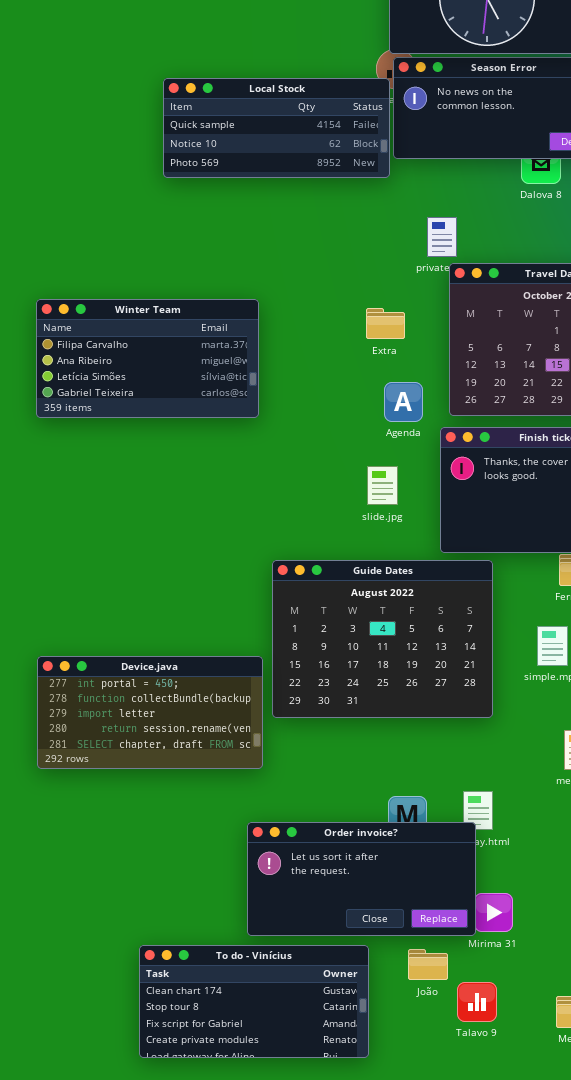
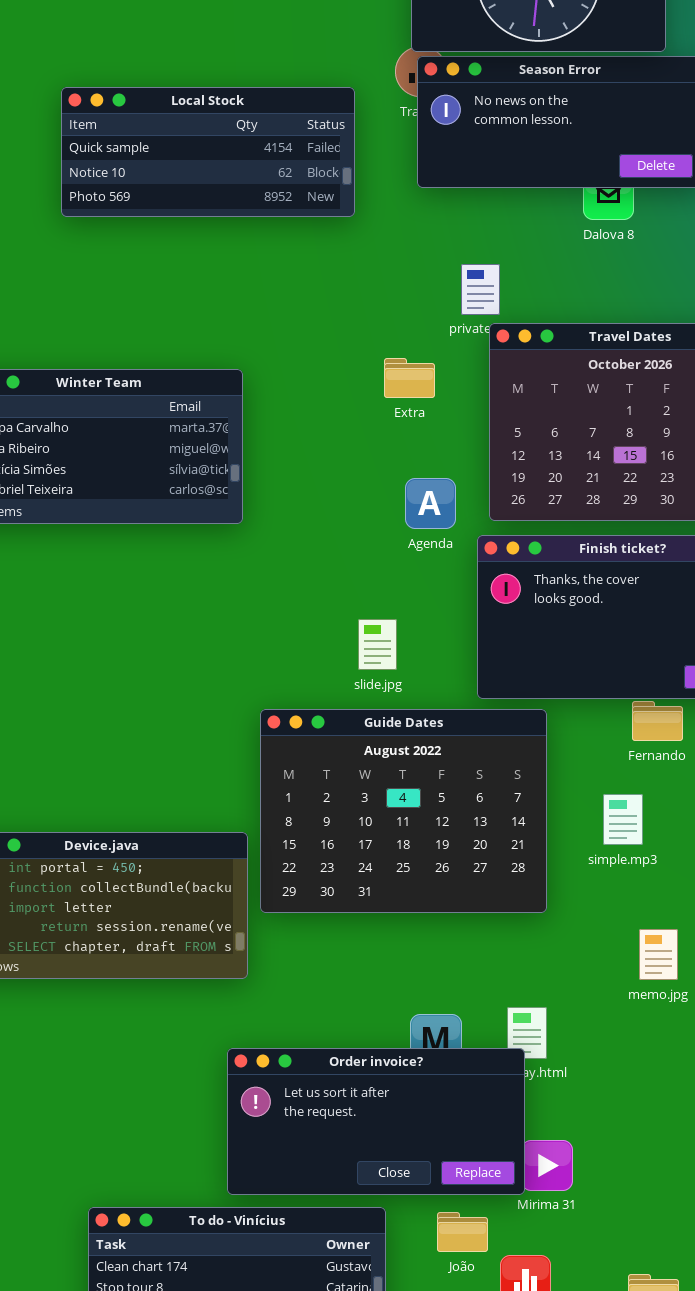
Local Stock: [163,78,390,178] -> [61,87,355,217], moved
Extra: [366,308,405,339] -> [384,358,435,398], moved
slide.jpg: [367,466,398,505] -> [358,619,397,670], moved

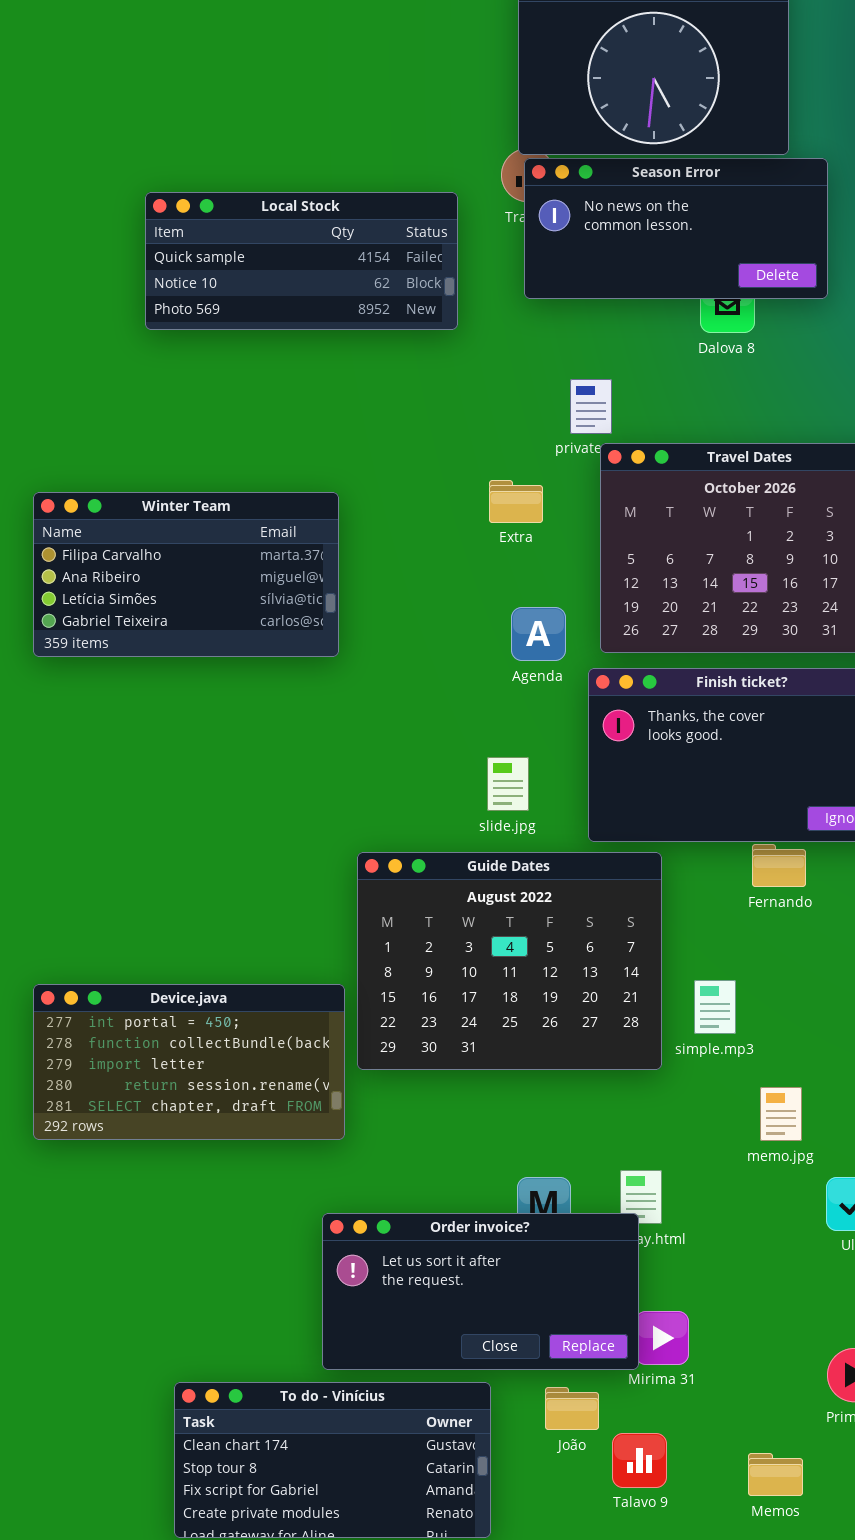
slide.jpg: [358,619,397,670] -> [487,757,529,811], moved
simple.mp3: [603,794,643,845] -> [694,980,736,1034], moved

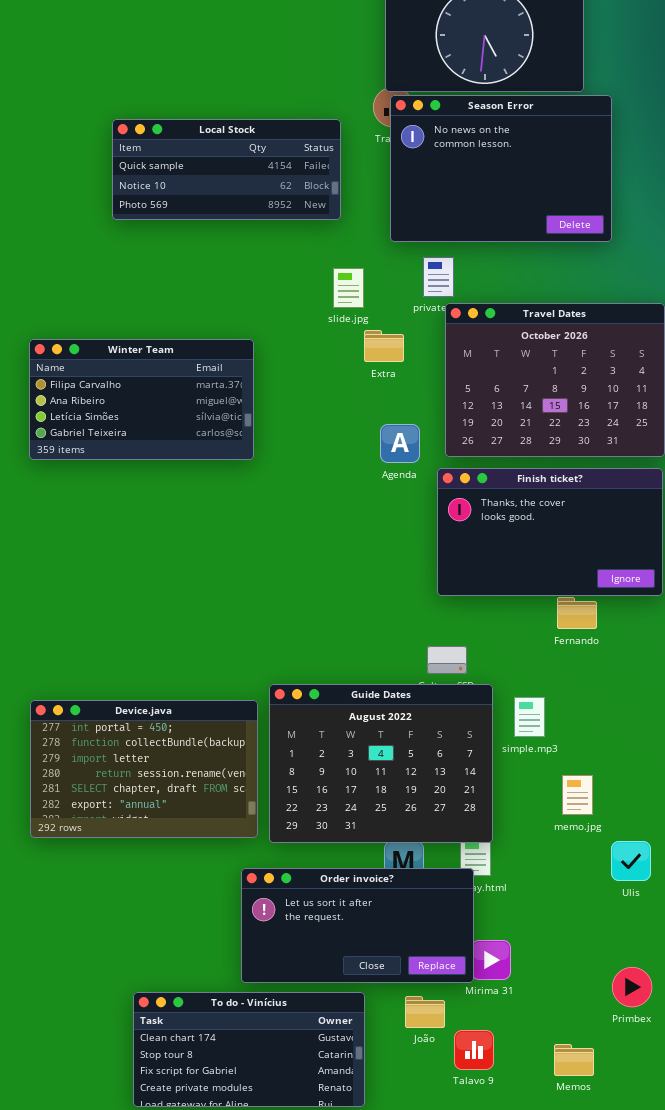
Season Error: [524,158,828,299] -> [390,95,612,242], resized
slide.jpg: [487,757,529,811] -> [333,268,364,308], moved
Guide Dates: [357,852,662,1070] -> [269,684,493,843], moved
Device.java: [33,984,345,1140] -> [30,700,258,838], resized

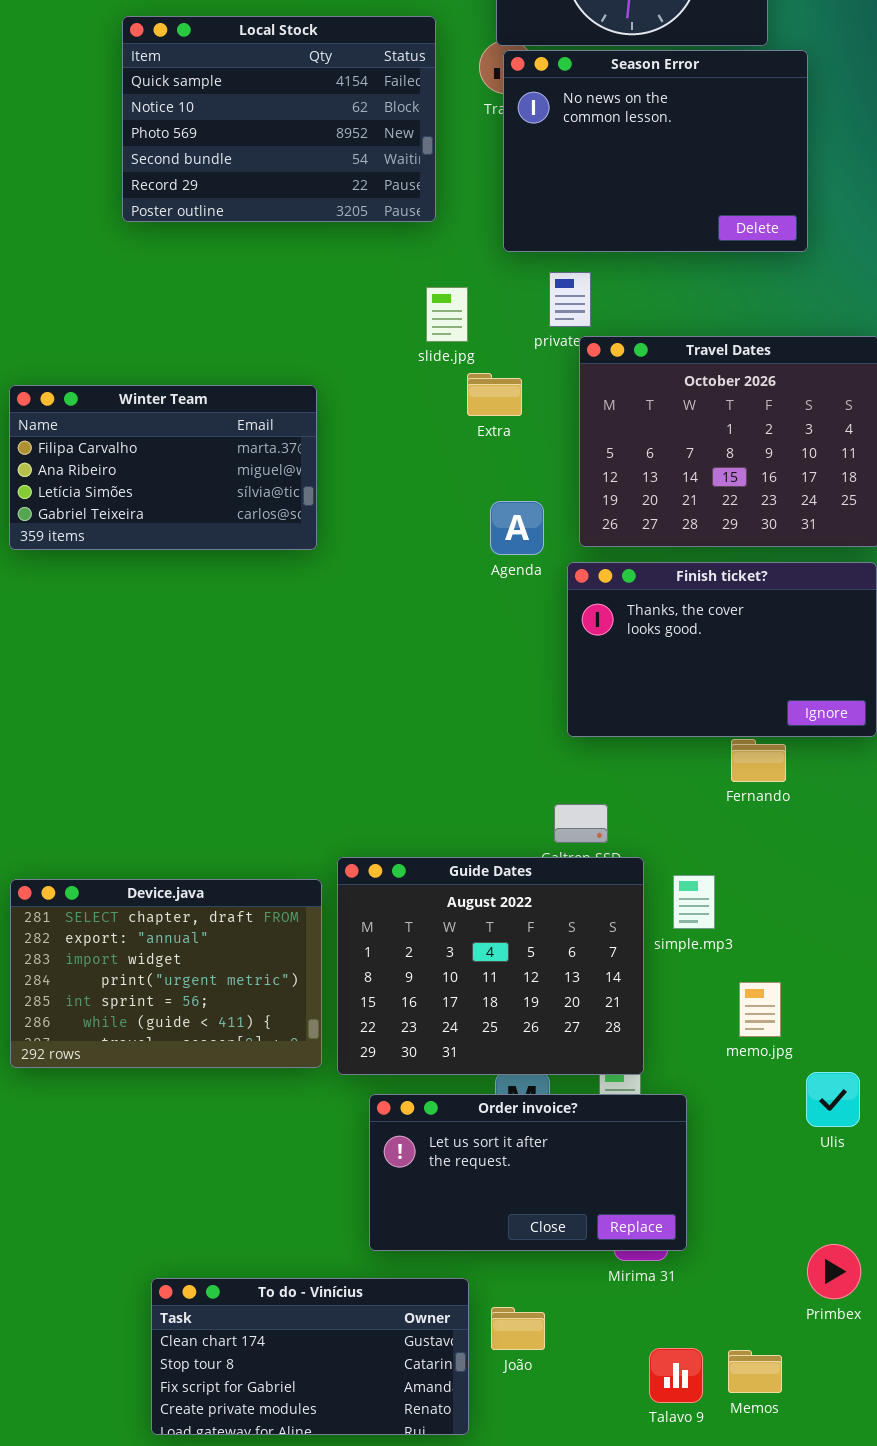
Local Stock: [112,119,341,220] -> [122,16,436,222], resized
Device.java: [30,700,258,838] -> [10,879,322,1068], scrolled down 4 rows
Order invoice?: [241,868,474,983] -> [369,1094,687,1251], moved
João: [405,996,445,1028] -> [491,1307,545,1350], moved
Talavo 9: [454,1030,494,1070] -> [649,1348,703,1403], moved

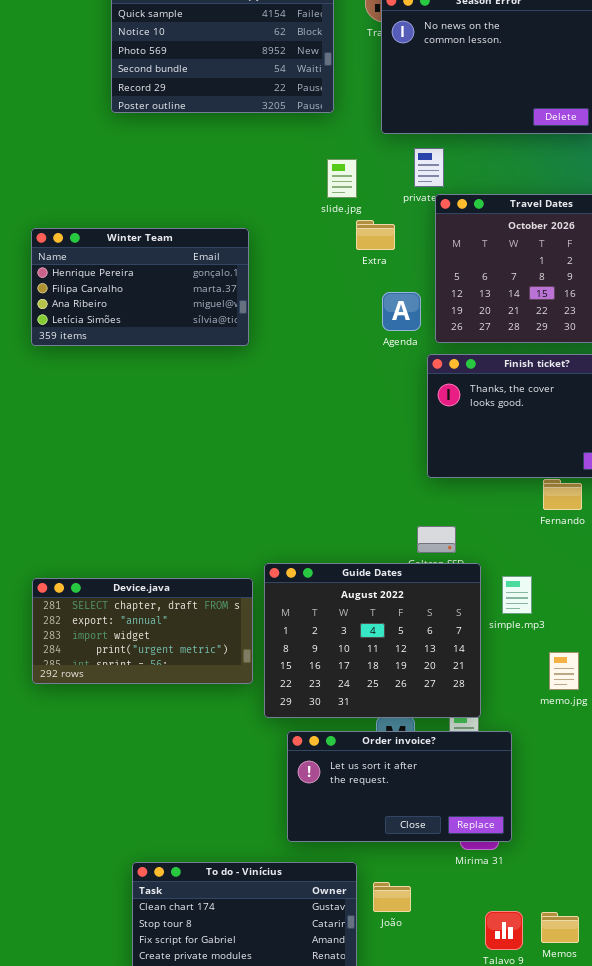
Winter Team: [9,385,317,550] -> [31,228,249,346], scrolled up 1 row
Agenda: [490,501,544,555] -> [382,292,421,331], moved
Device.java: [10,879,322,1068] -> [32,578,253,684], resized

